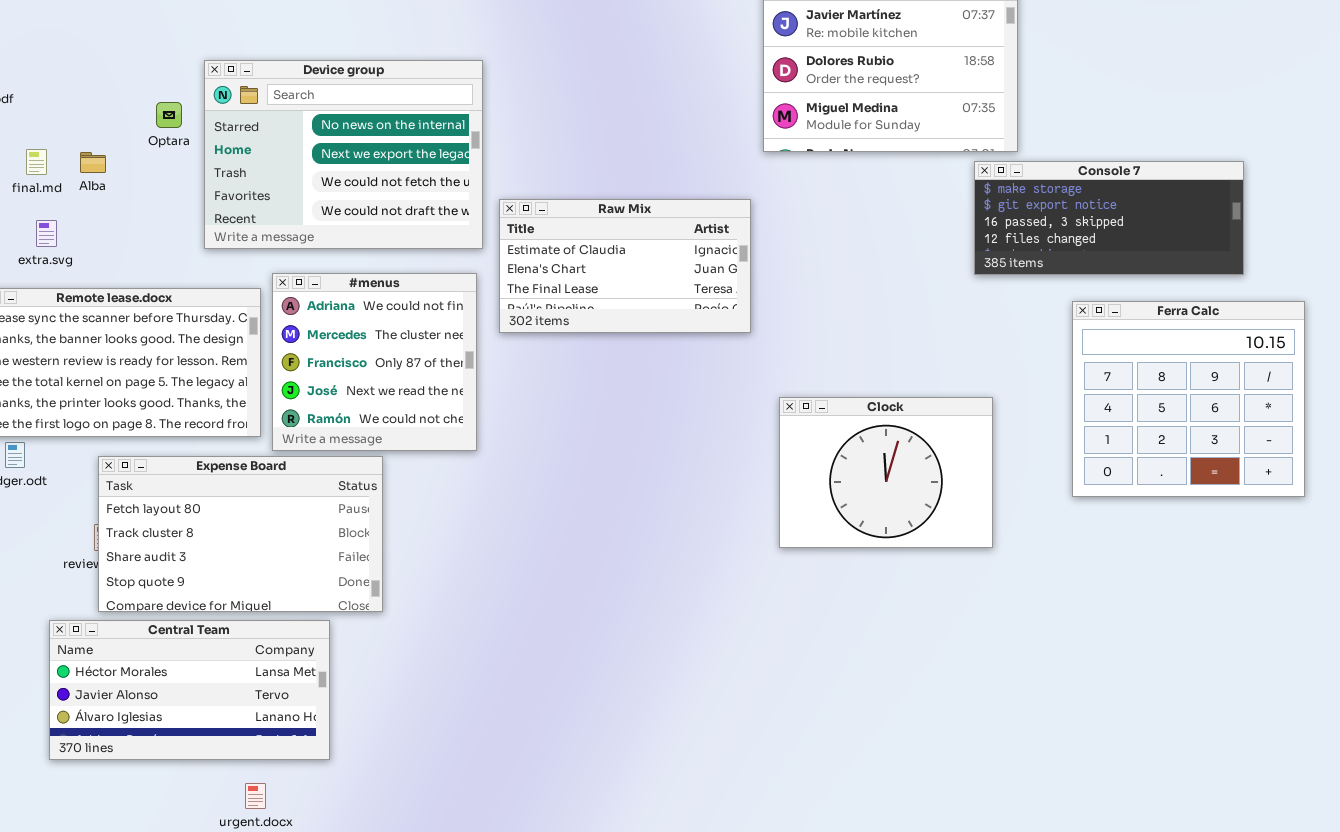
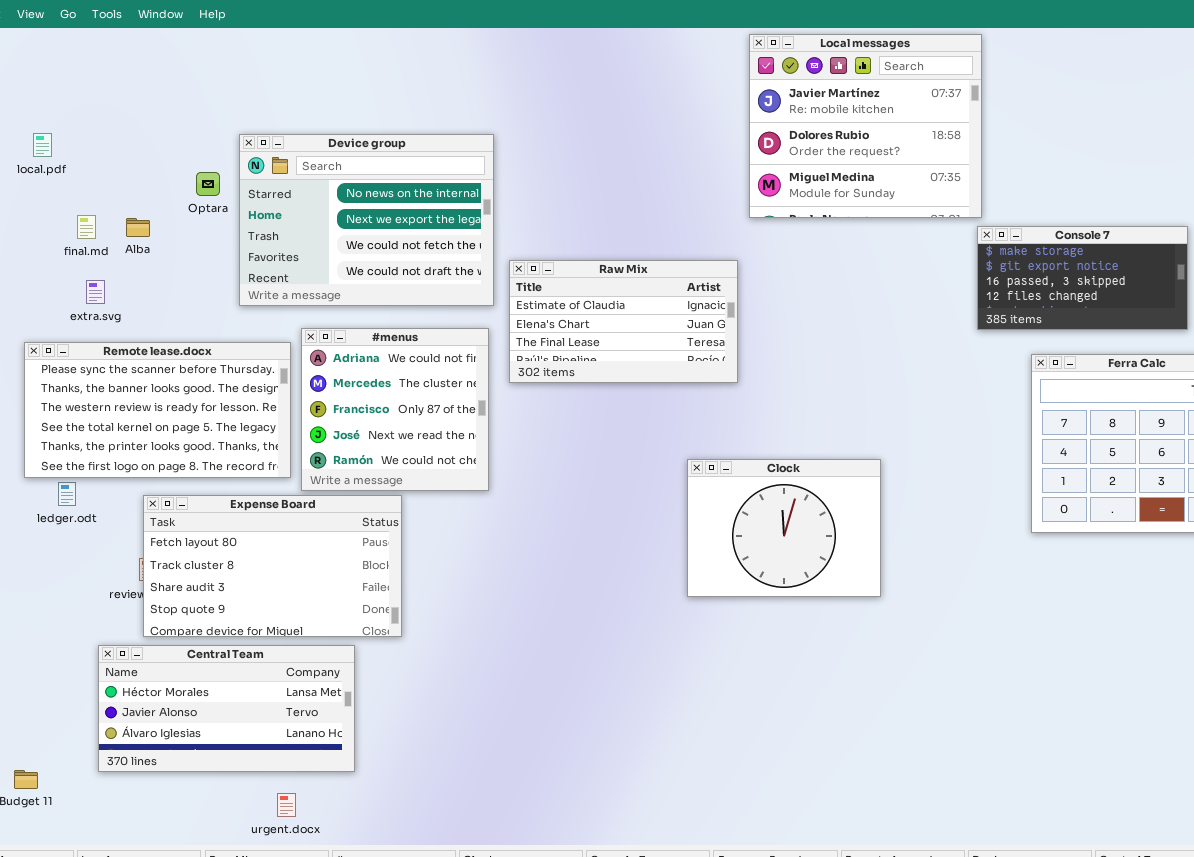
Console 7: [974,161,1244,275] -> [977,226,1188,330], resized
Clock: [779,397,993,548] -> [687,459,881,597], moved

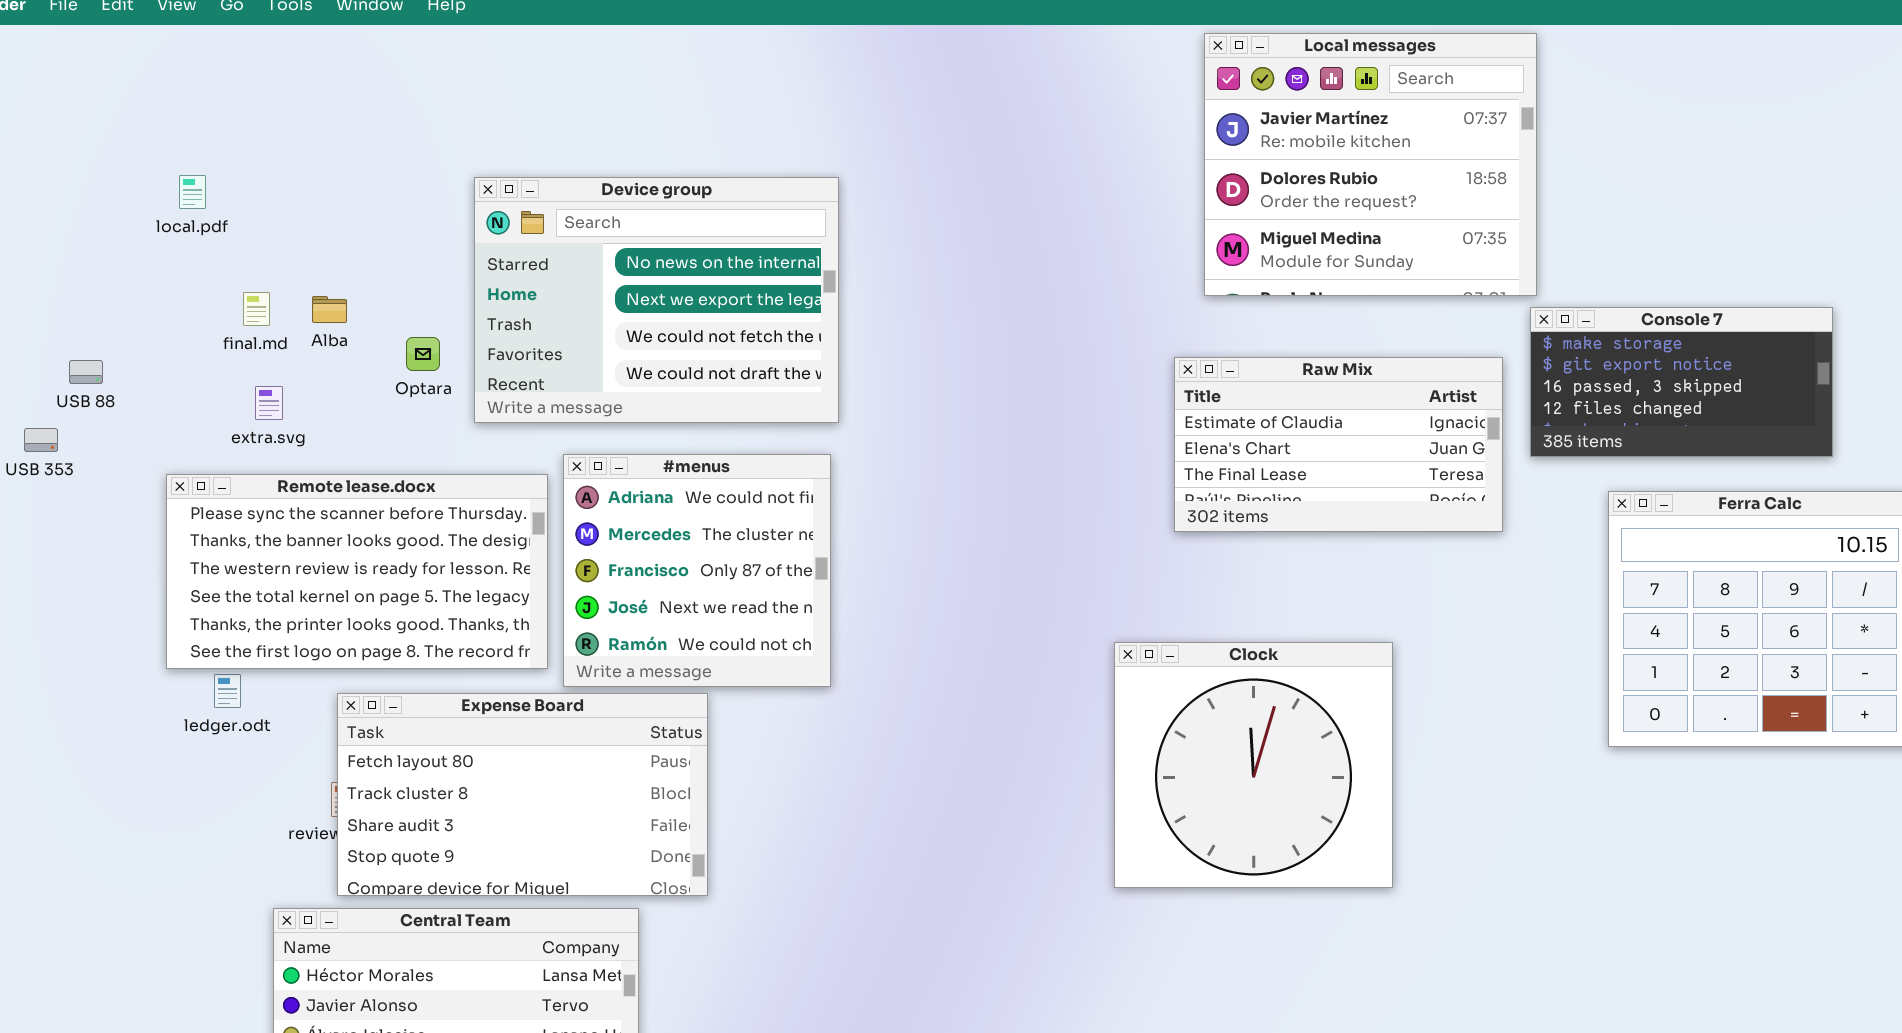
Optara: [196,172,220,196] -> [406,337,440,371], moved
Raw Mix: [509,260,738,383] -> [1174,357,1503,532], moved
Clock: [687,459,881,597] -> [1114,642,1393,888], resized

